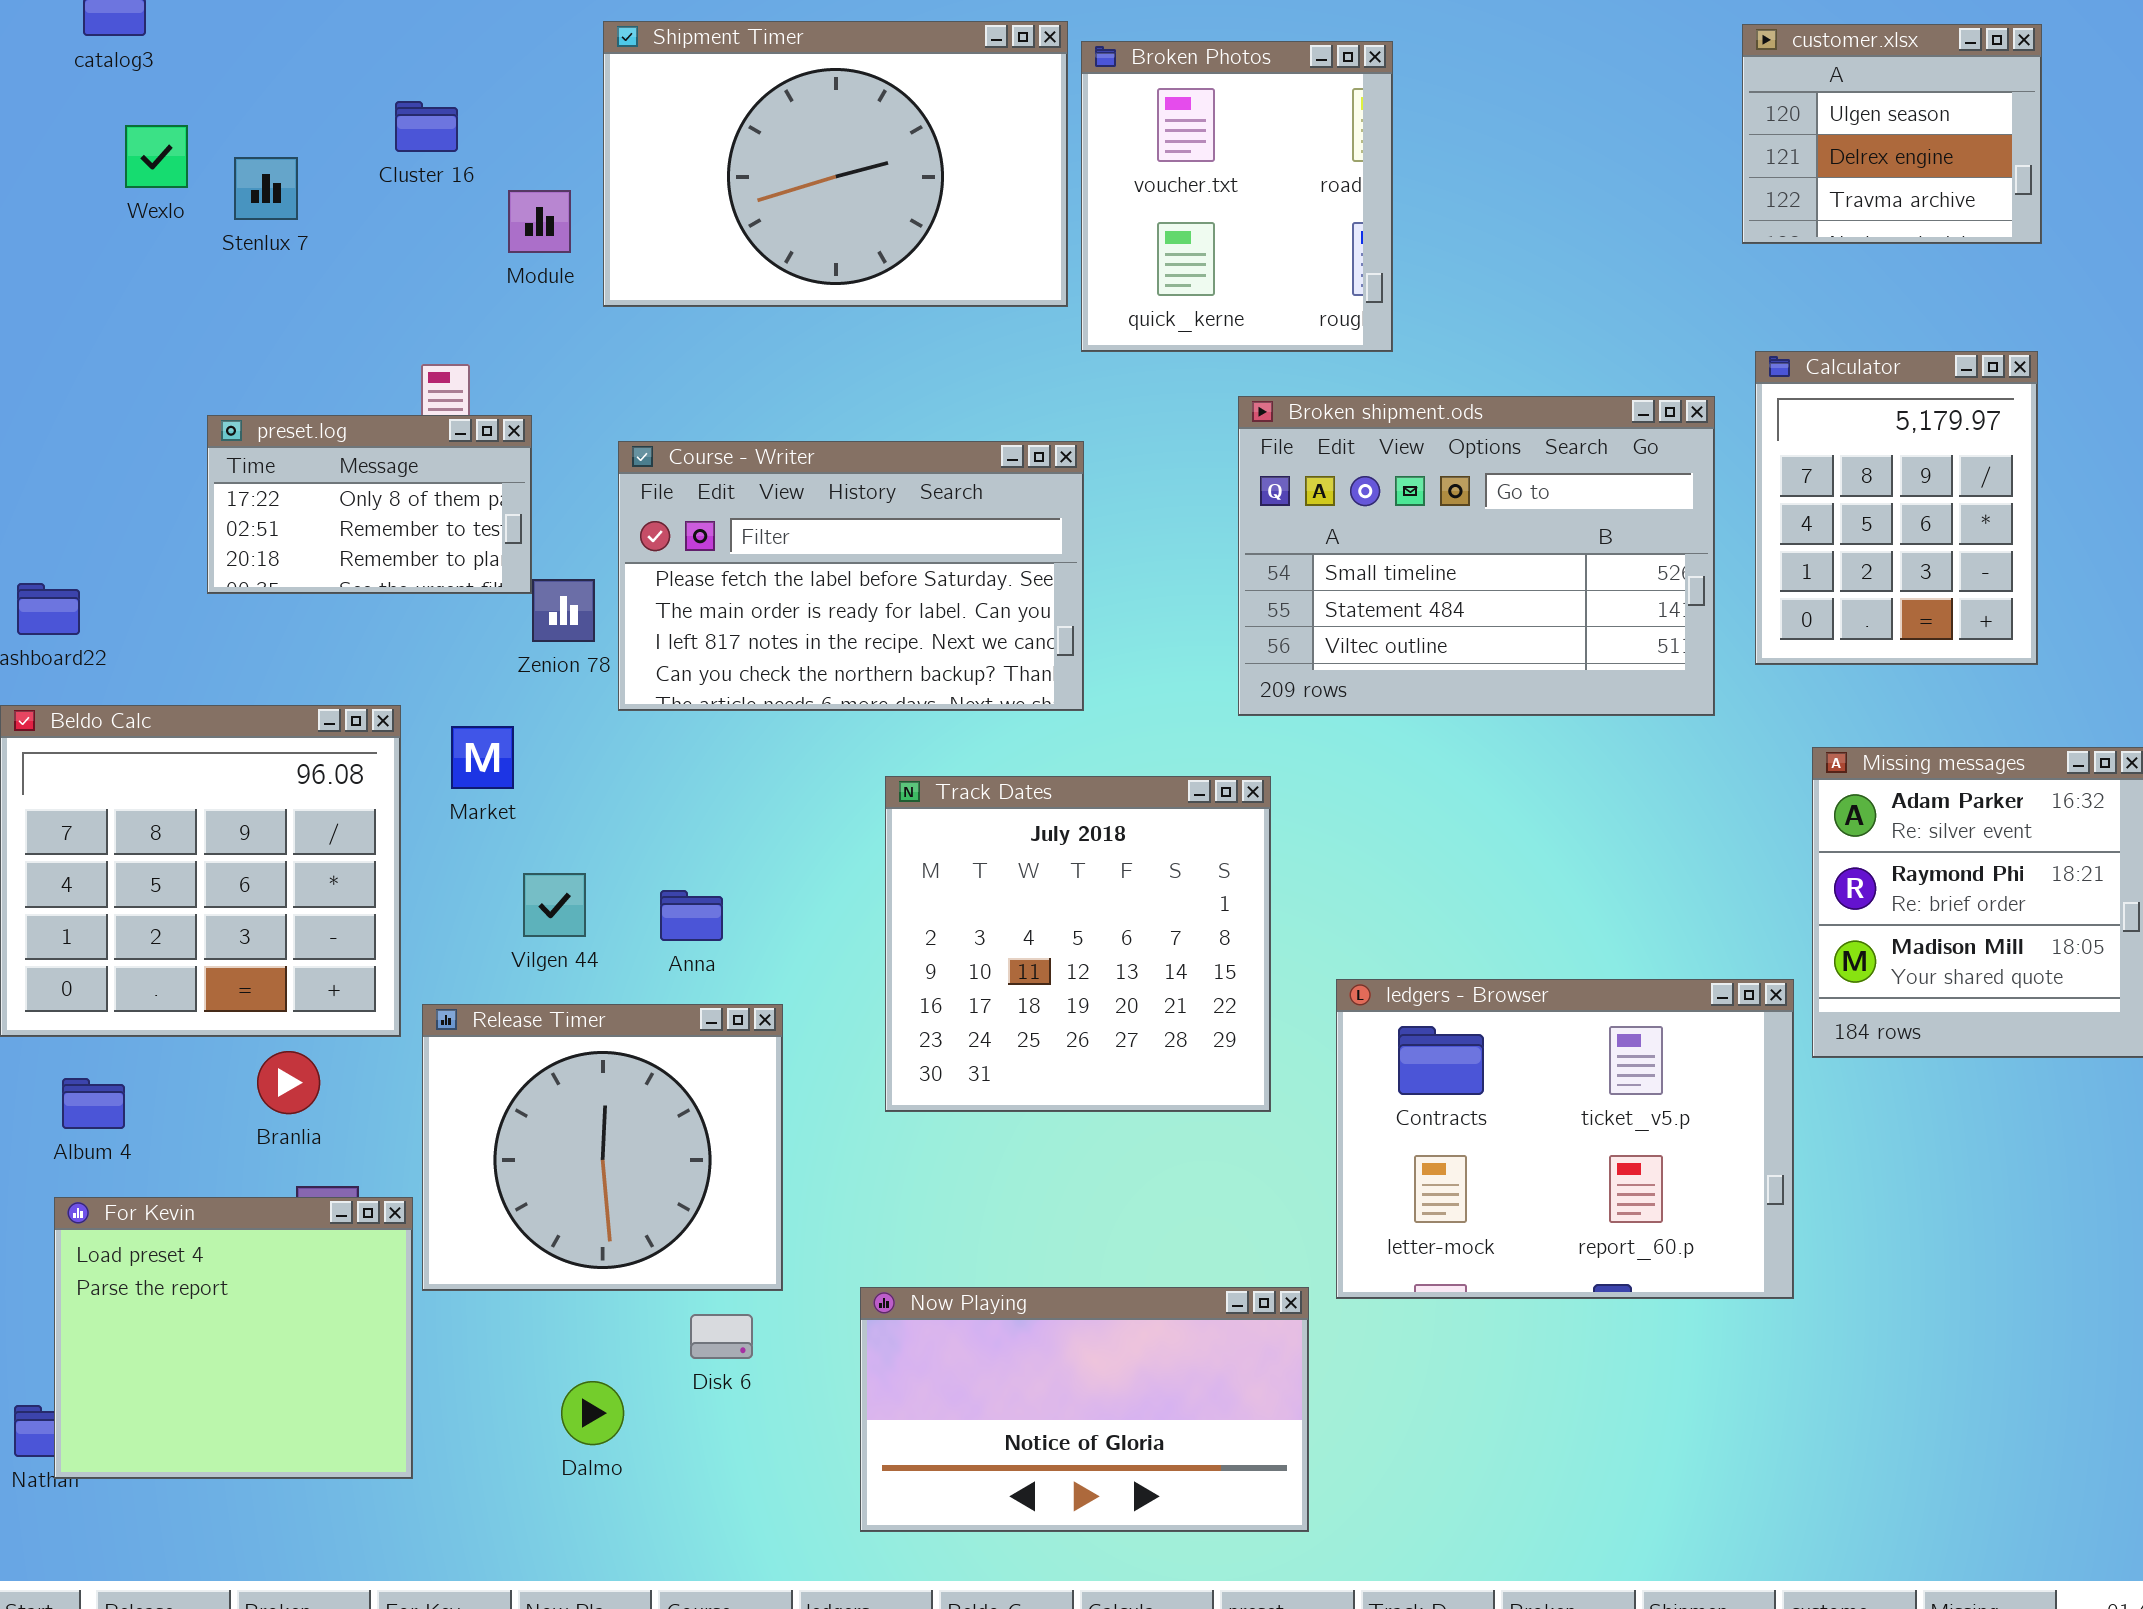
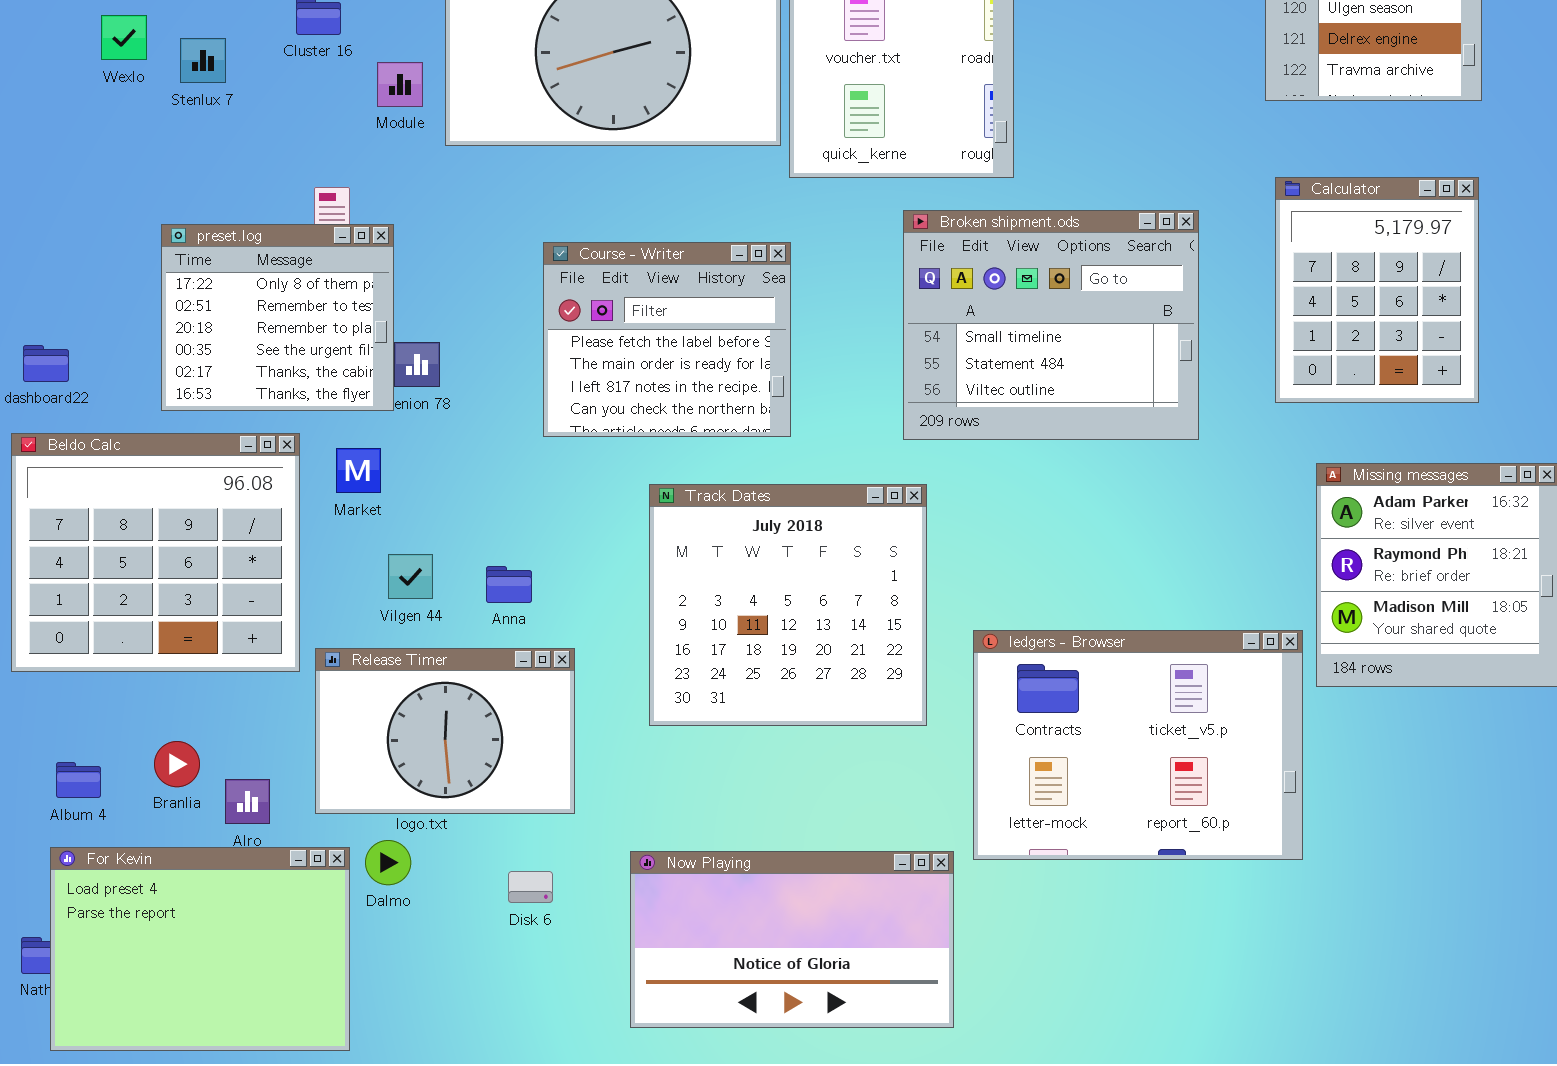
Broken shipment.ods: [1238,396,1715,716] -> [903,210,1199,440], resized
preset.log: [207,415,532,594] -> [161,224,394,411], resized
Course - Writer: [618,441,1084,711] -> [543,242,791,437], resized
Release Timer: [422,1004,783,1291] -> [315,648,575,814], resized
Branlia: [257,1051,320,1114] -> [154,741,200,787], moved
Album 4: [62,1078,125,1129] -> [56,762,101,798], moved
For Kevin: [54,1197,413,1479] -> [50,847,350,1051], moved, resized
Dalmo: [561,1381,624,1445] -> [365,840,411,885], moved

